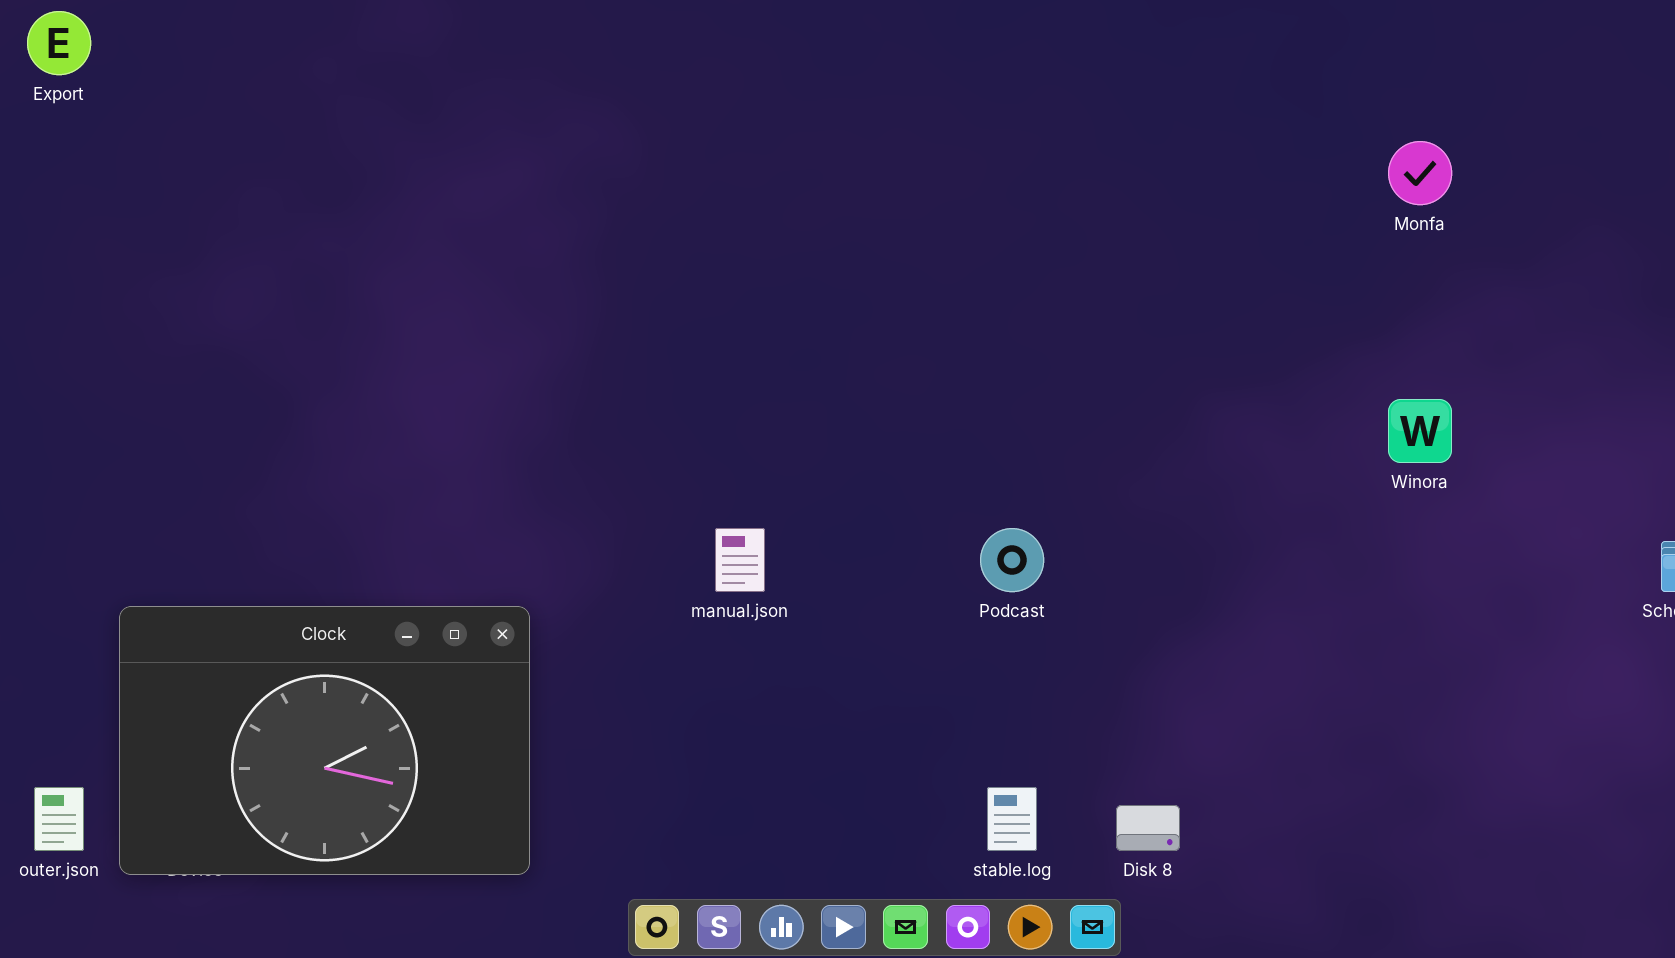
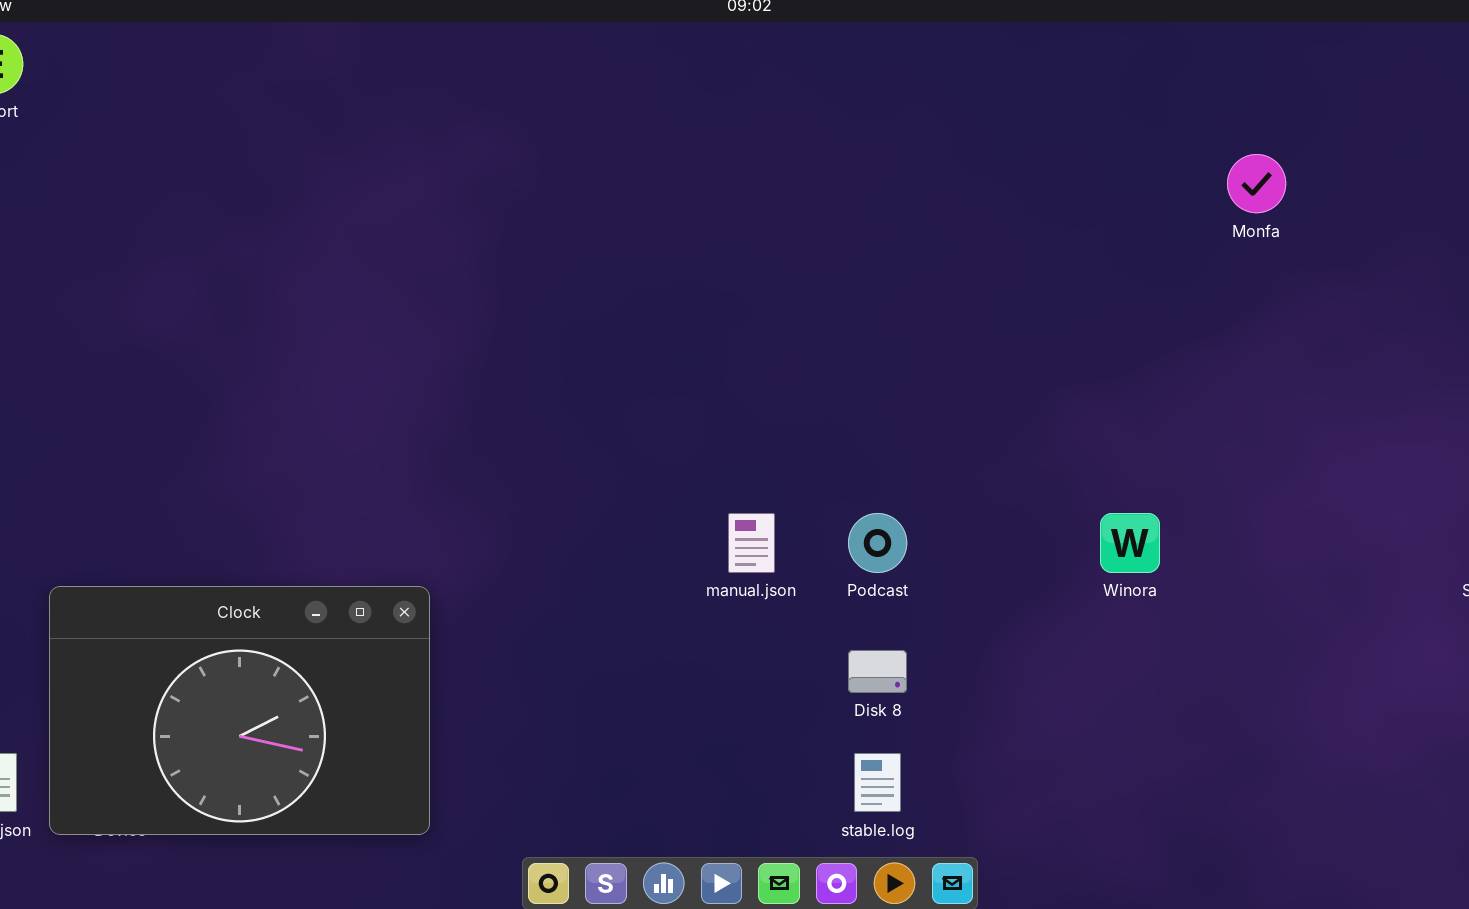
Winora: [1388,399,1452,463] -> [1100,513,1160,573], moved
manual.json: [715,528,765,592] -> [728,513,775,573], moved
Disk 8: [1116,805,1180,851] -> [848,650,907,693], moved

